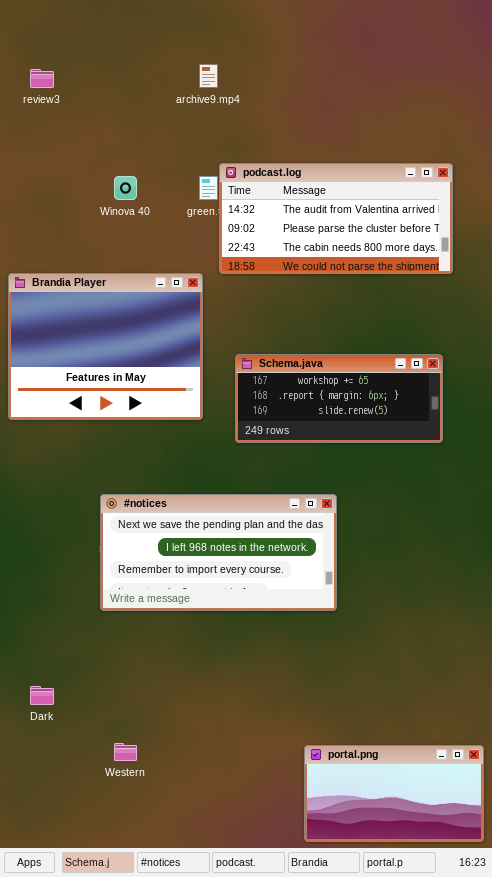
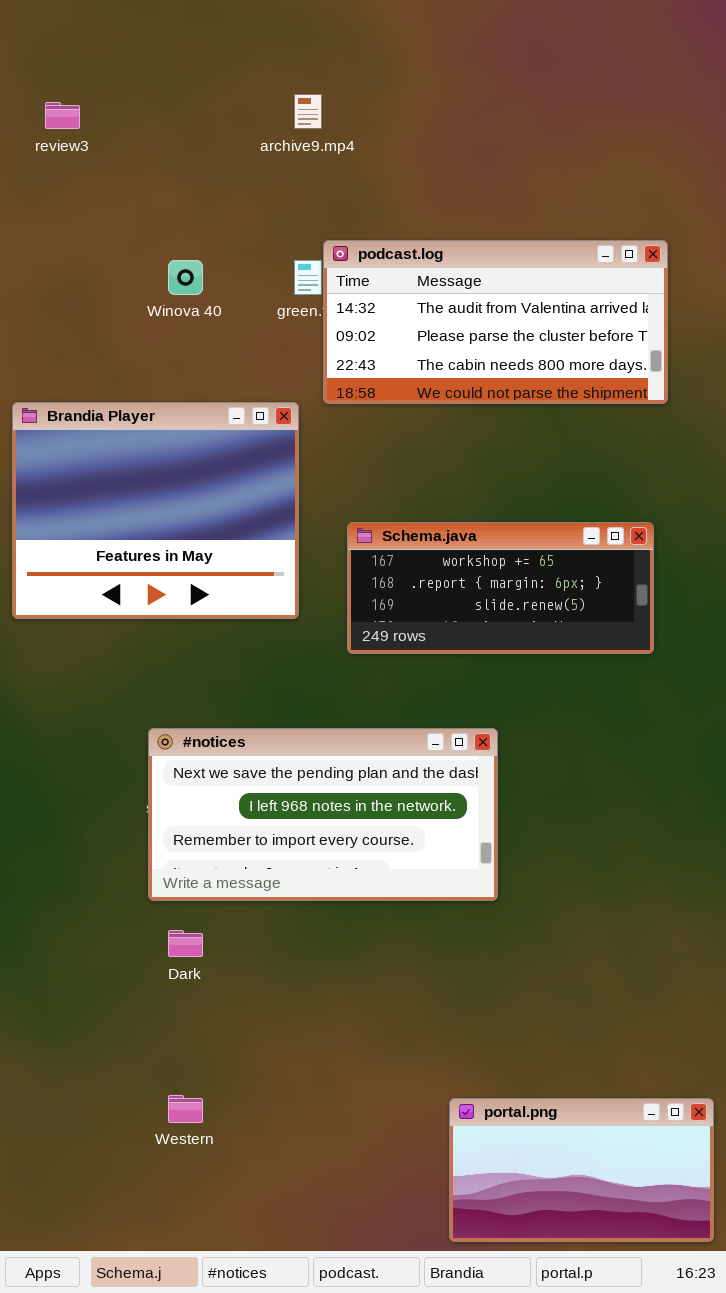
Dark: [30,686,54,705] -> [168,930,203,957], moved

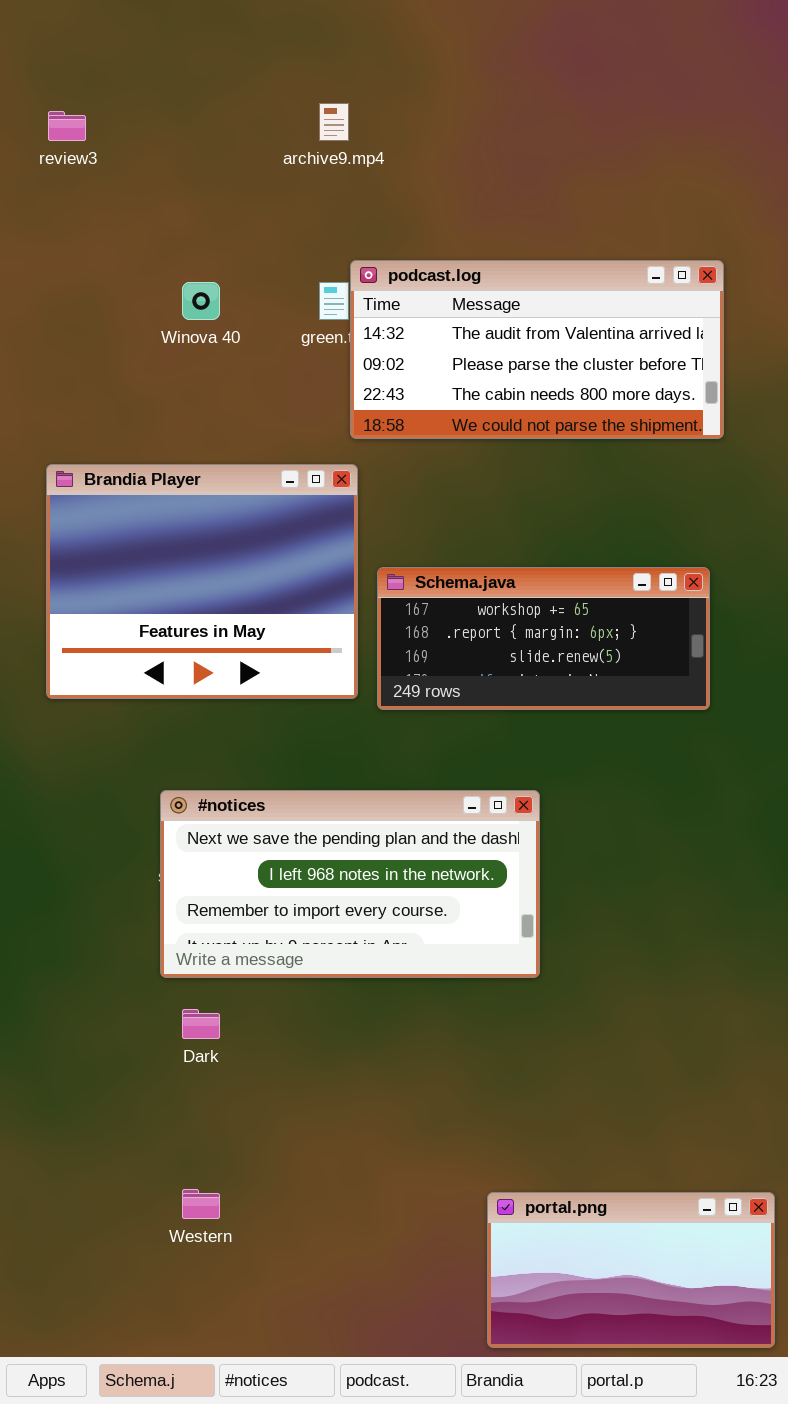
Brandia Player: [12,402,299,619] -> [46,464,358,699], moved

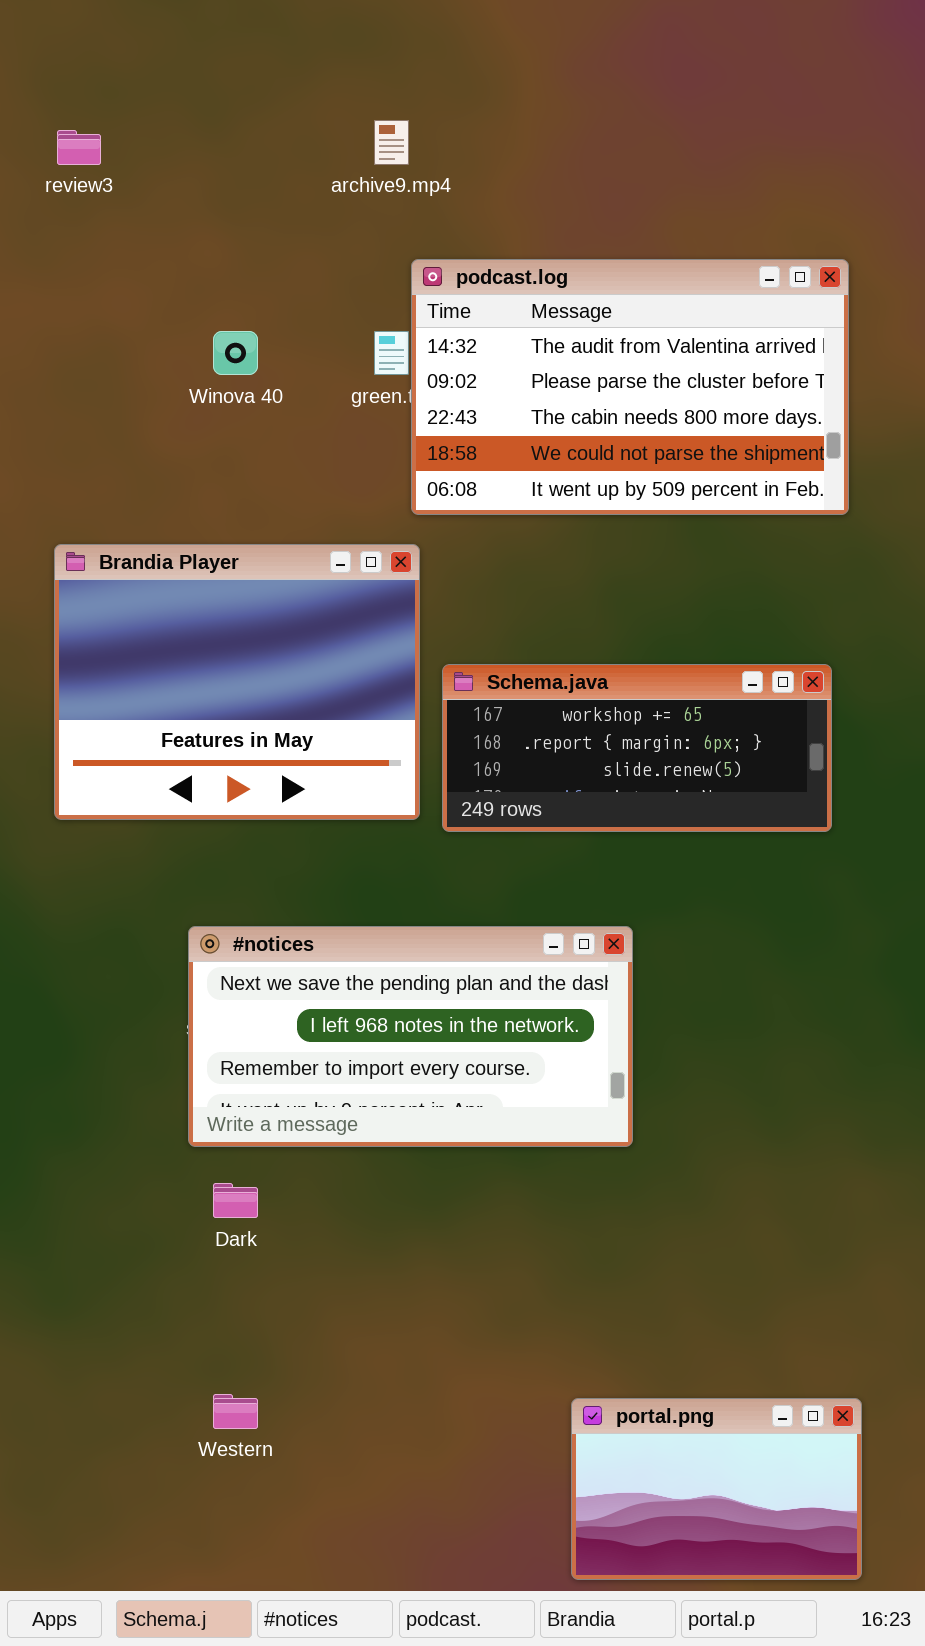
podcast.log: [350,260,724,439] -> [411,259,849,515], resized
portal.png: [487,1192,775,1348] -> [571,1398,862,1580], resized

